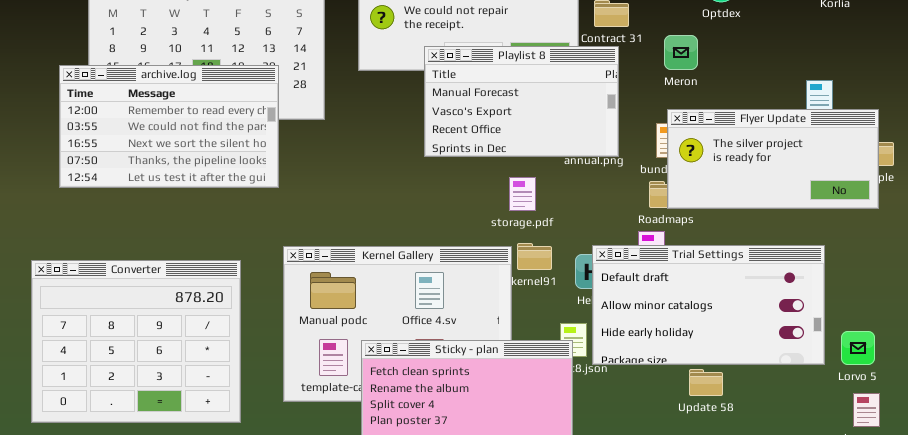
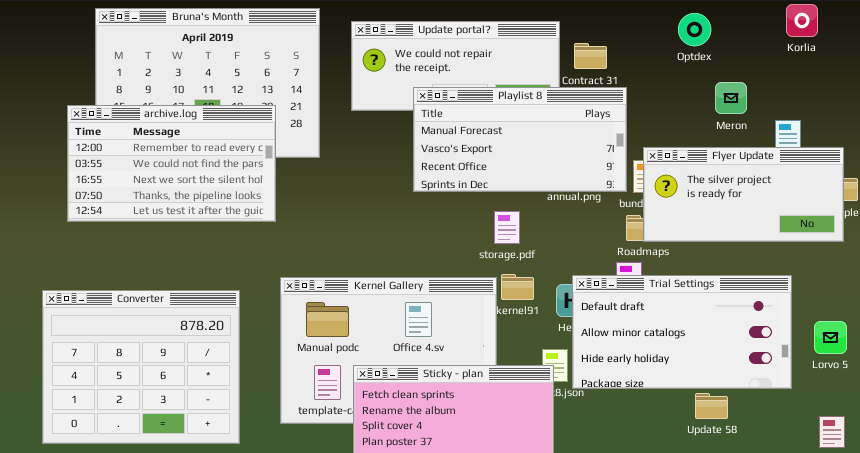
Meron: [664,35,698,70] -> [715,82,747,114], moved
Playlist 8: [424,46,619,157] -> [413,87,627,192], resized
Lorvo 5: [841,331,875,365] -> [814,321,847,354], moved
Update 58: [689,369,723,396] -> [695,393,728,419], moved

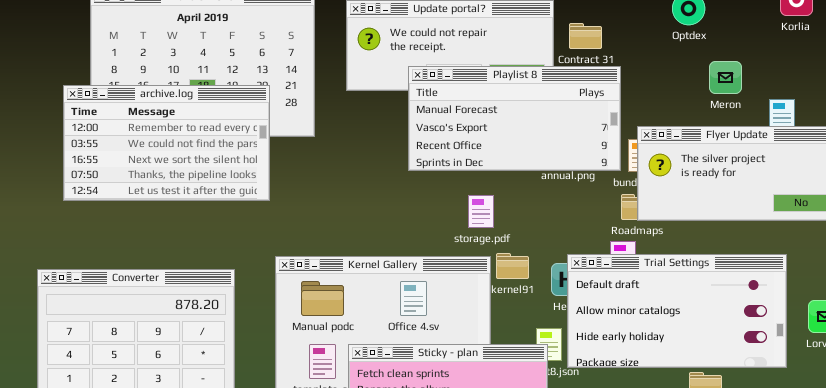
storage.pdf: [494,211,520,244] -> [468,195,494,228], moved

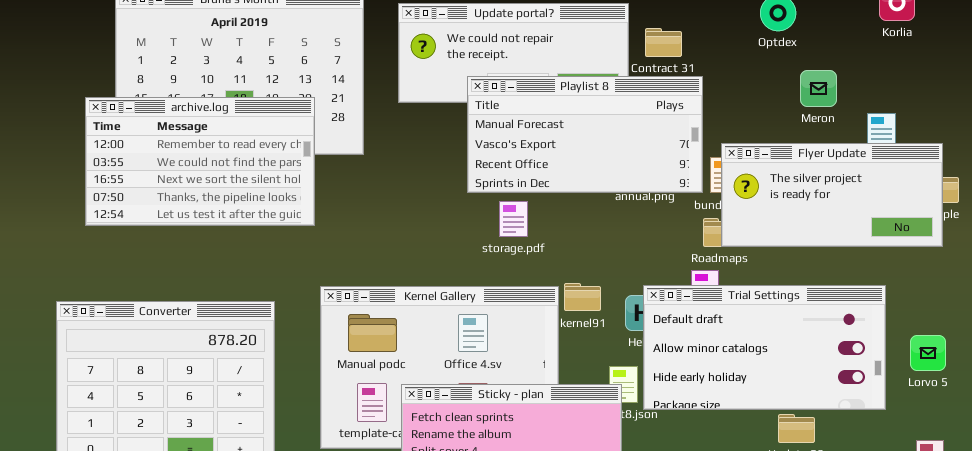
storage.pdf: [468,195,494,228] -> [499,201,528,237], moved

